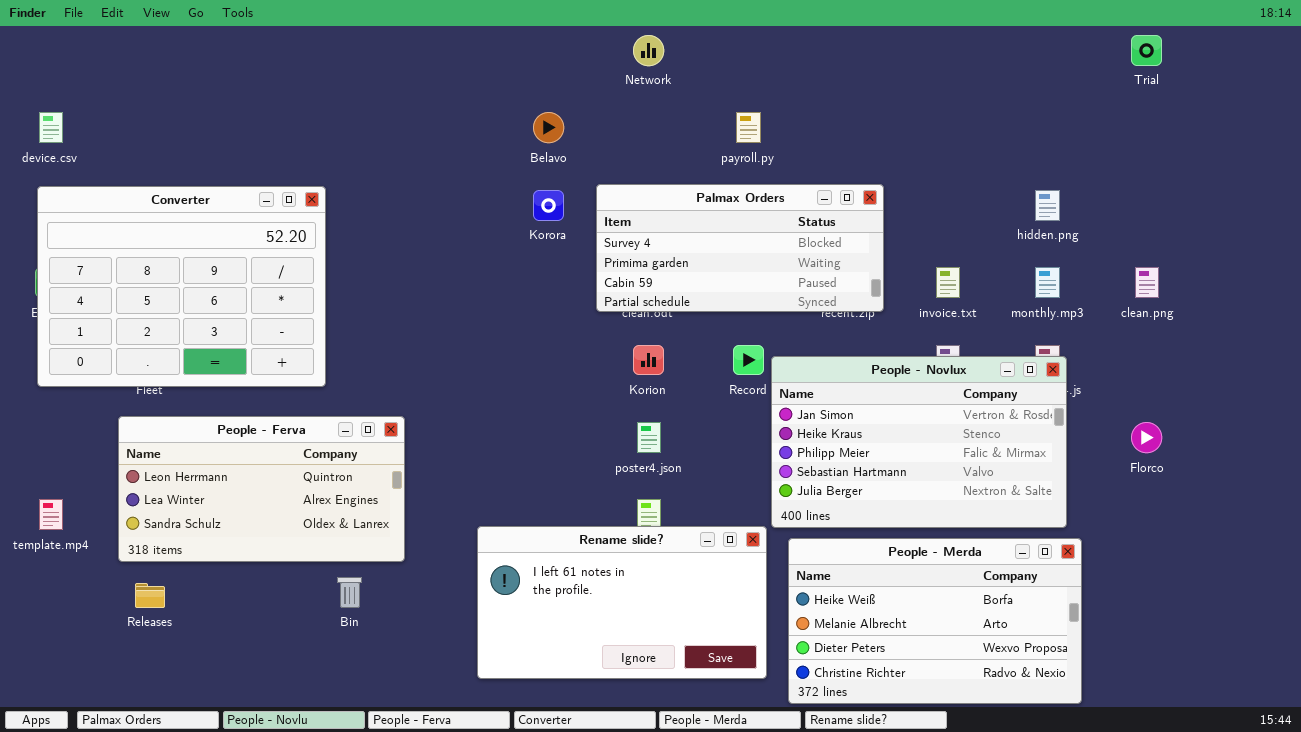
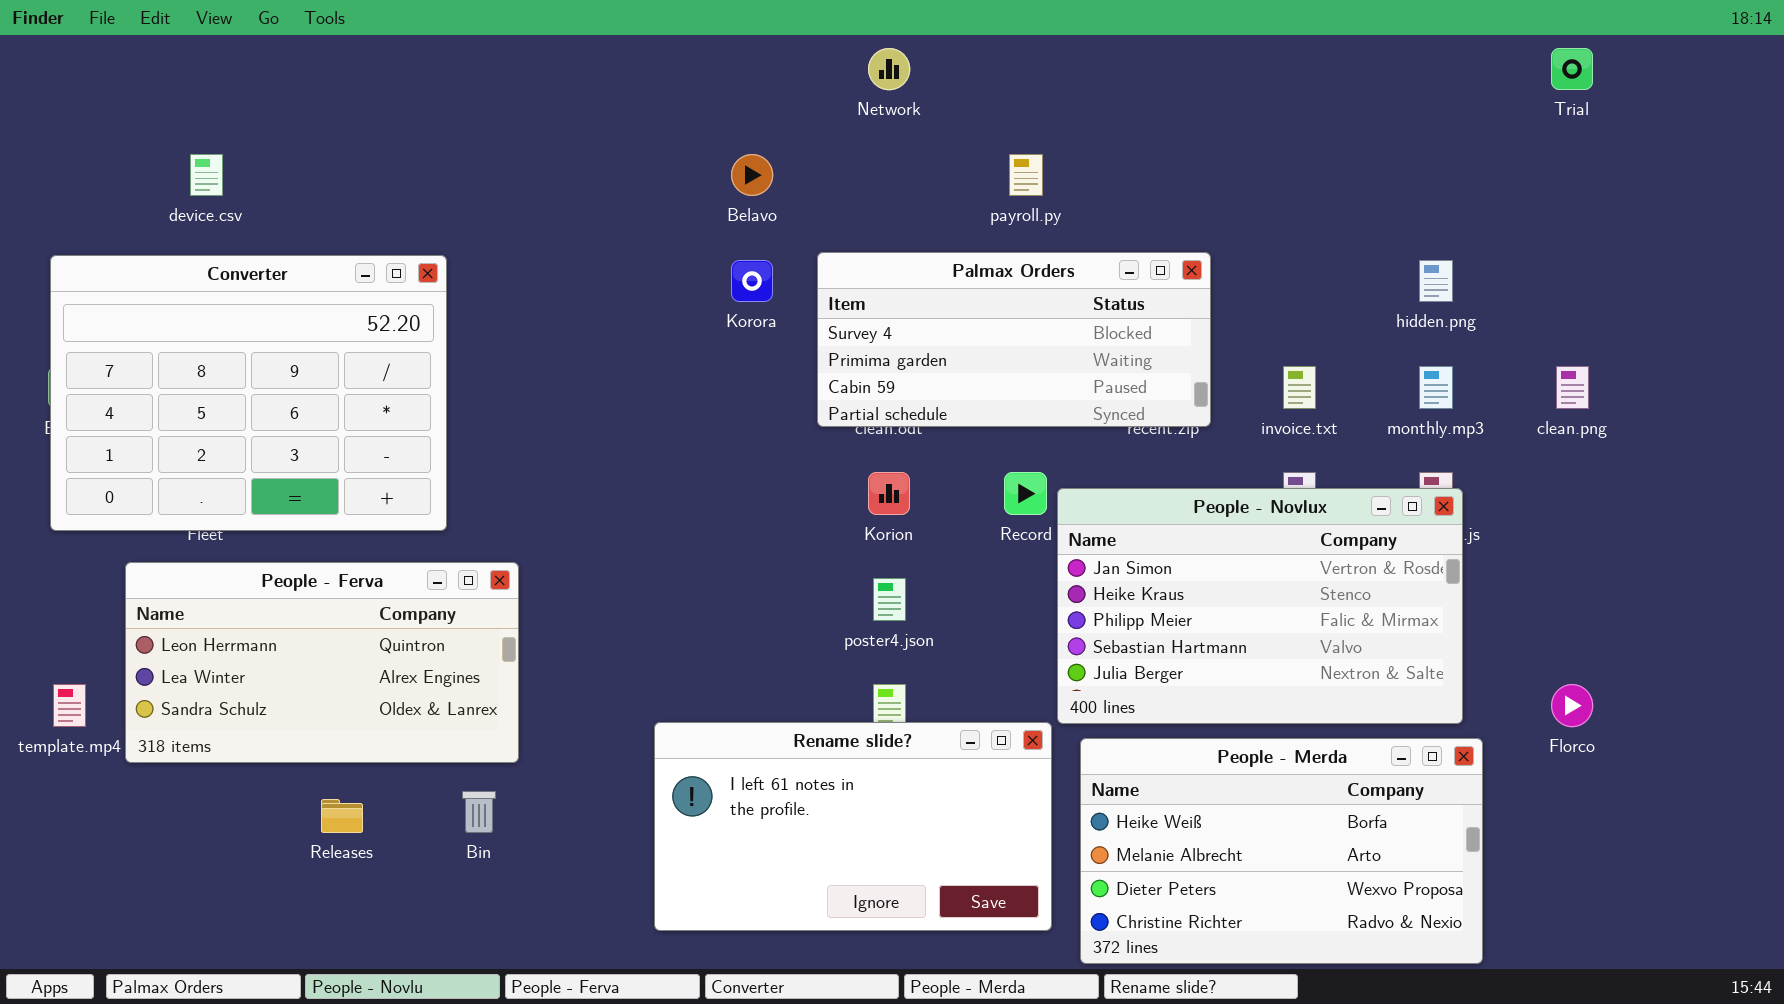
device.csv: [39,112,63,143] -> [190,154,223,196], moved
People - Ferva: [118,416,405,562] -> [125,562,519,763], moved
Florco: [1131,422,1162,453] -> [1551,684,1593,727], moved
Releases: [135,583,165,608] -> [321,799,363,833], moved

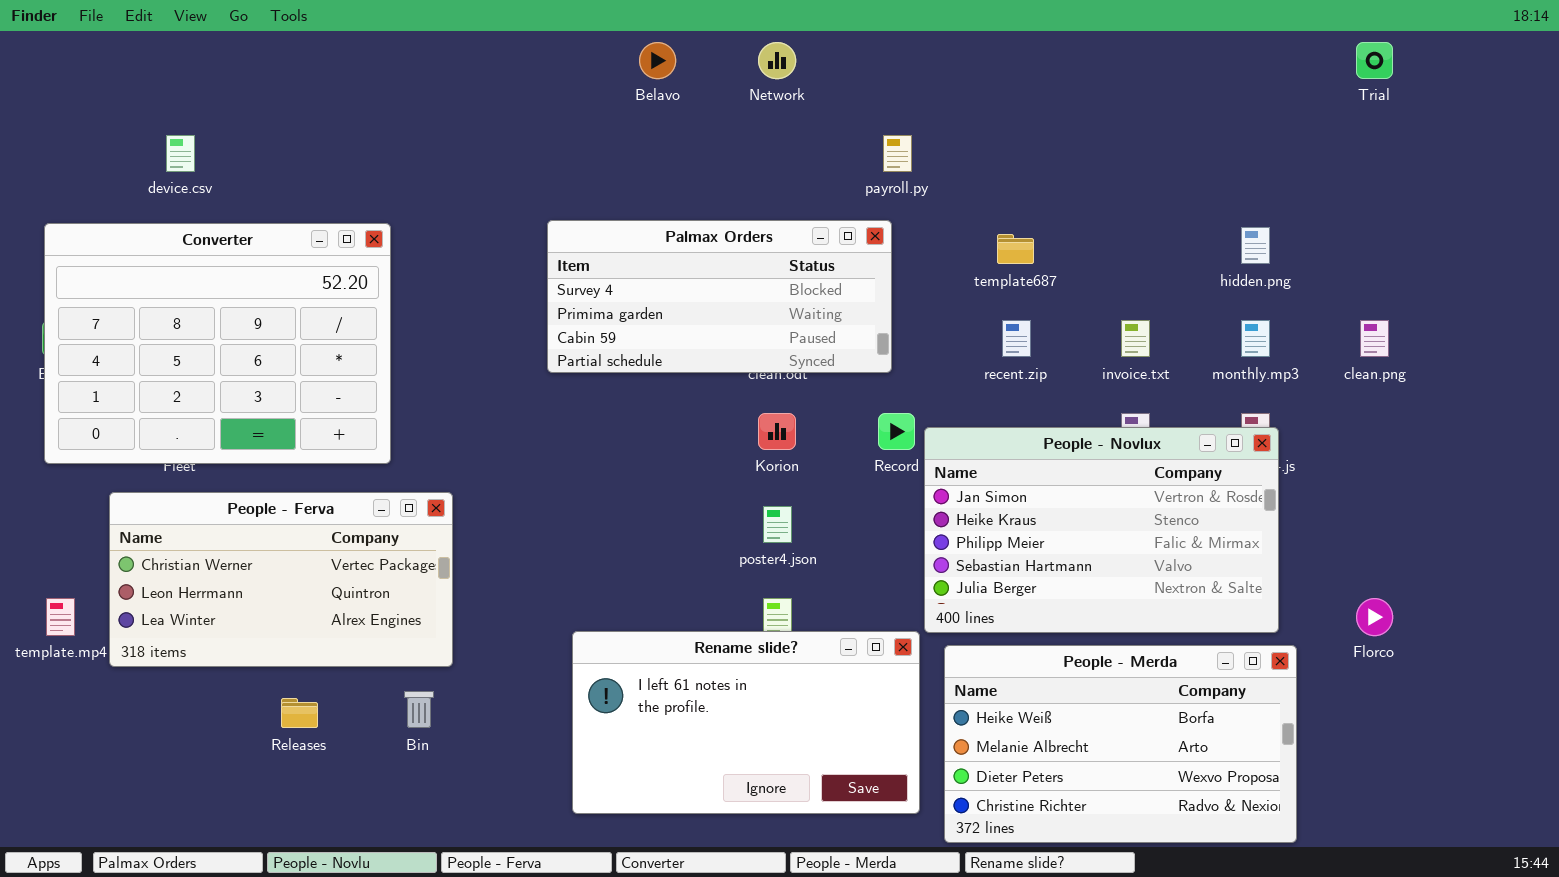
Belavo: [731,154,773,196] -> [639,42,676,79], moved
Palmax Orders: [817,252,1211,427] -> [547,220,892,373], moved
People - Ferva: [125,562,519,763] -> [109,492,453,667], scrolled up 1 row

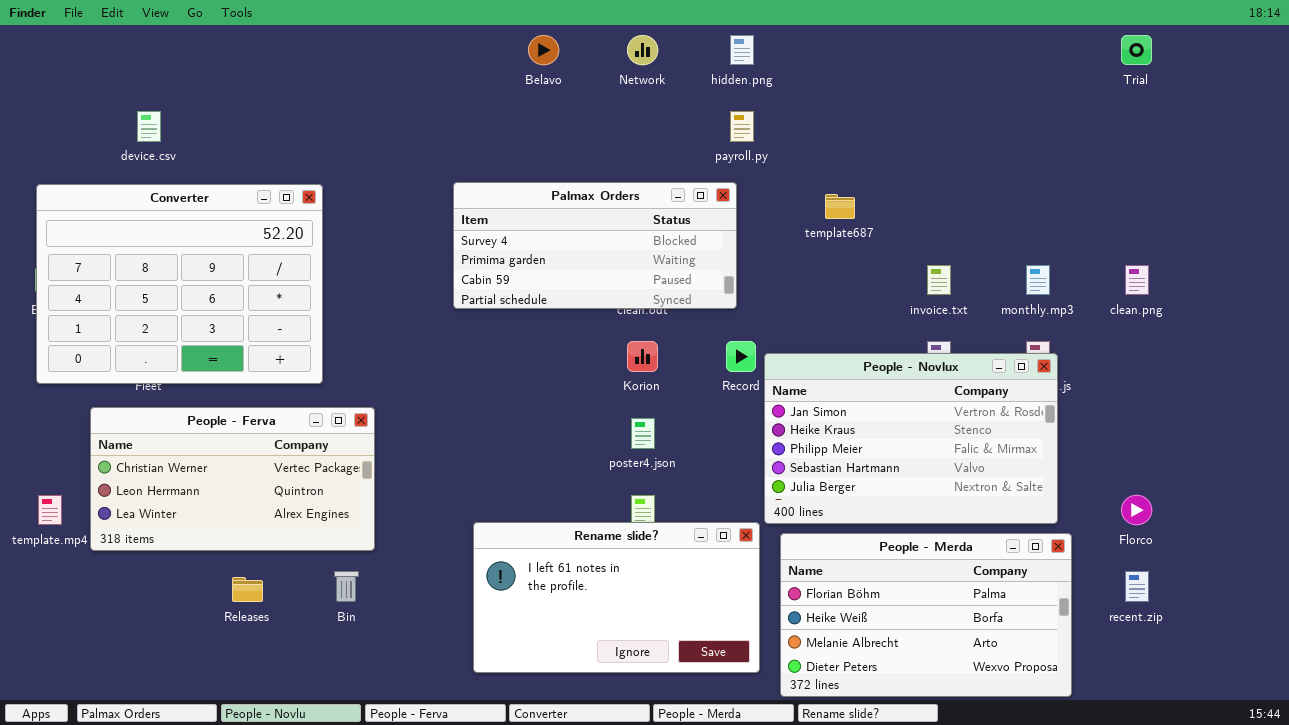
hidden.png: [1241,227,1270,264] -> [730,35,754,65], moved
recent.zip: [1002,320,1031,357] -> [1125,571,1149,602], moved
People - Merda: [944,645,1297,843] -> [780,533,1072,697], scrolled up 1 row

